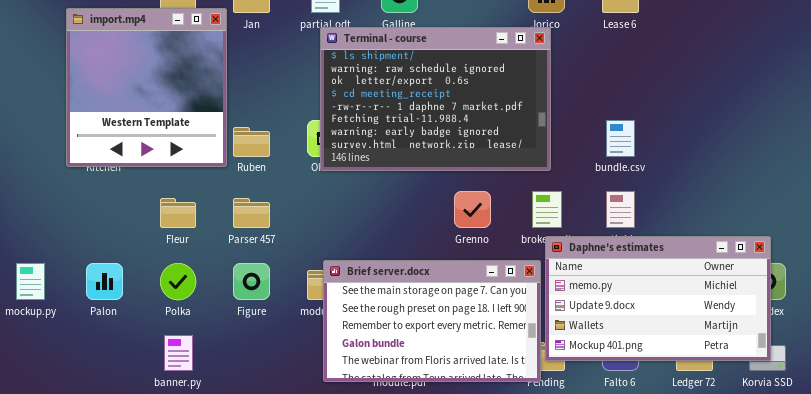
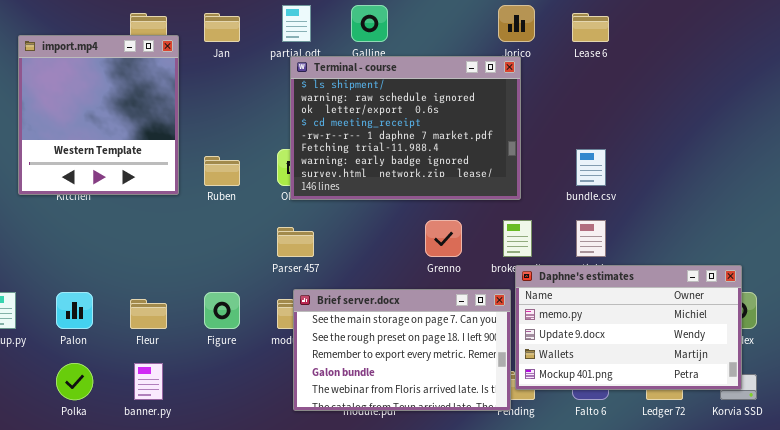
import.mp4: [66,8,227,167] -> [18,35,179,195], moved
Fleur: [160,198,196,228] -> [130,299,167,329], moved
Parser 457: [233,198,270,228] -> [277,227,314,257], moved
Polka: [160,263,196,300] -> [56,363,93,400], moved

